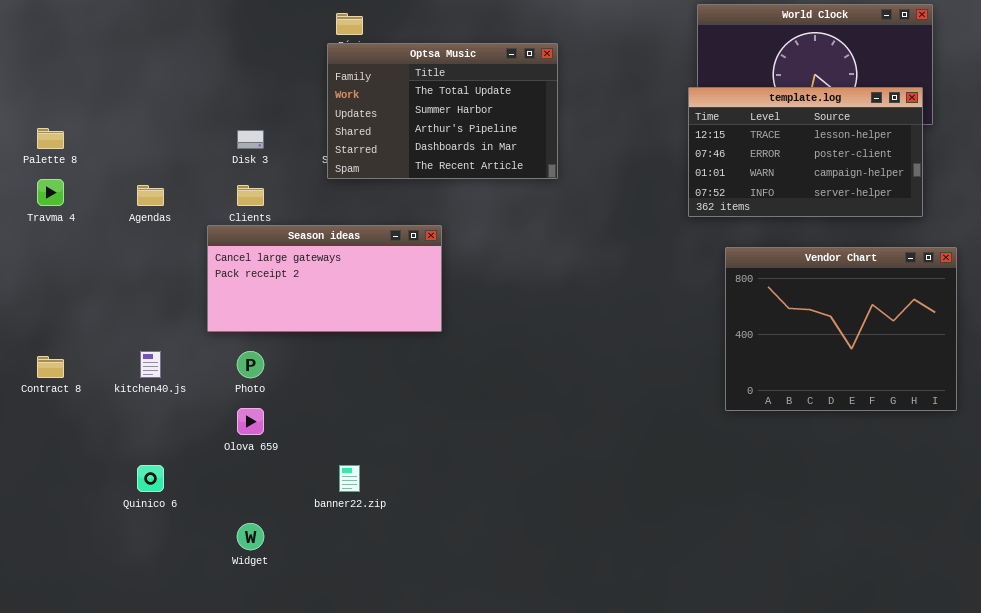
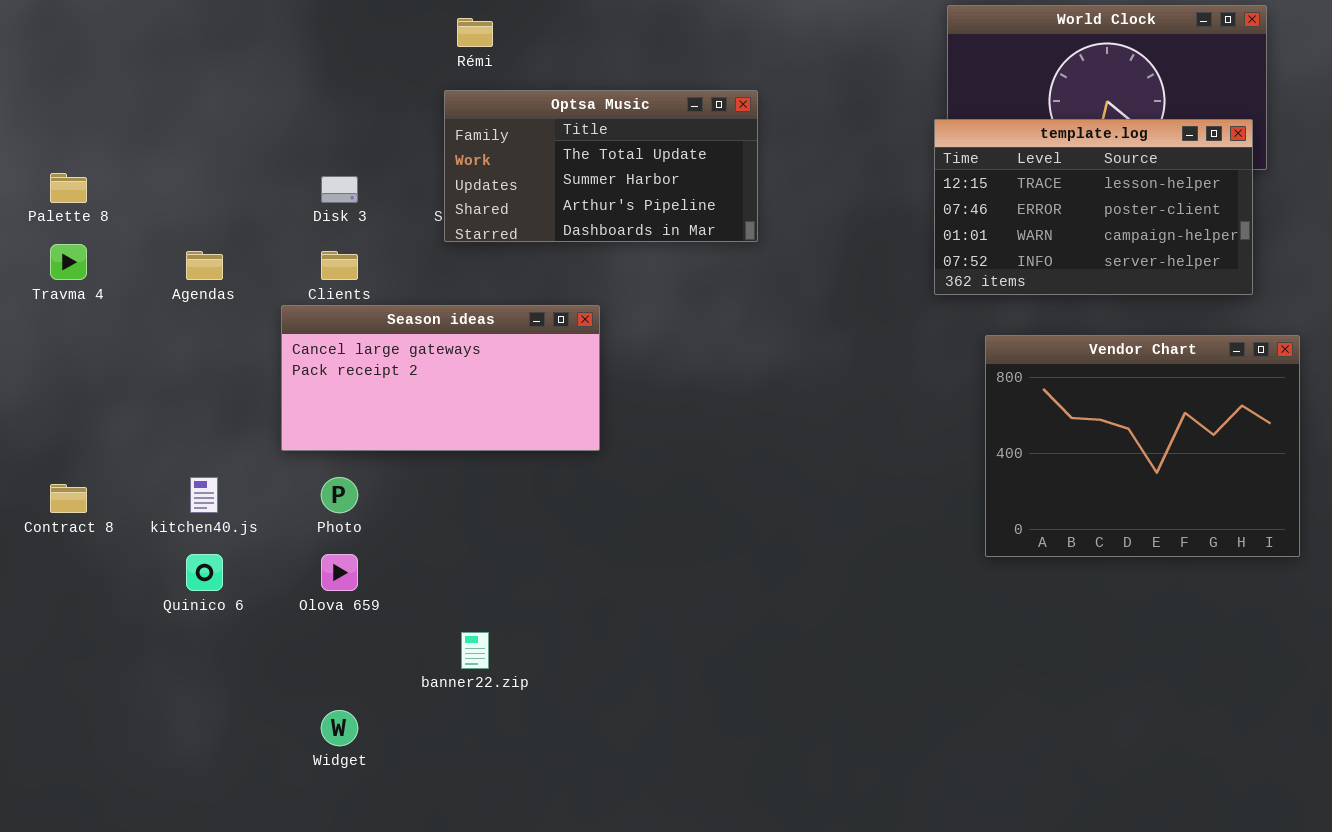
Optsa Music: [327,43,558,179] -> [444,90,758,242], resized
Quinico 6: [137,465,164,492] -> [186,554,223,591], moved

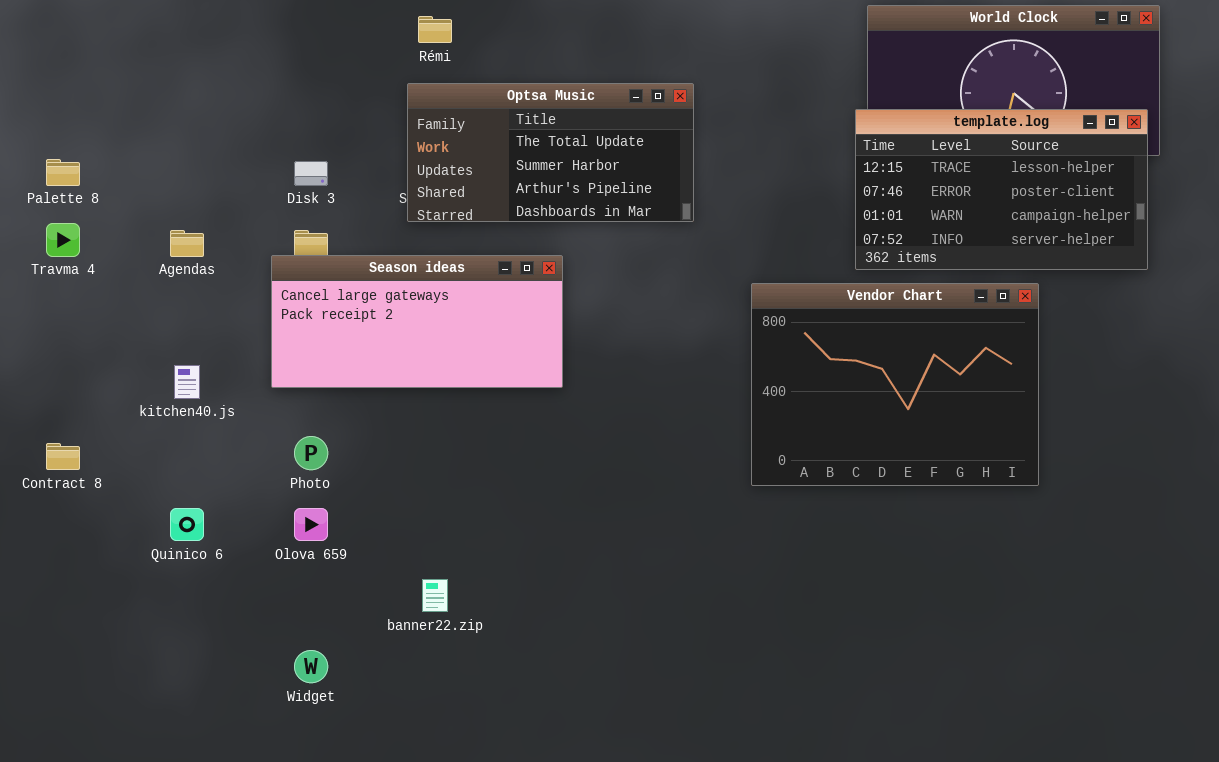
Season ideas: [281,305,600,451] -> [271,255,563,388], moved
Vendor Chart: [985,335,1300,557] -> [751,283,1039,486], moved
kitchen40.js: [190,477,218,513] -> [174,365,200,399], moved

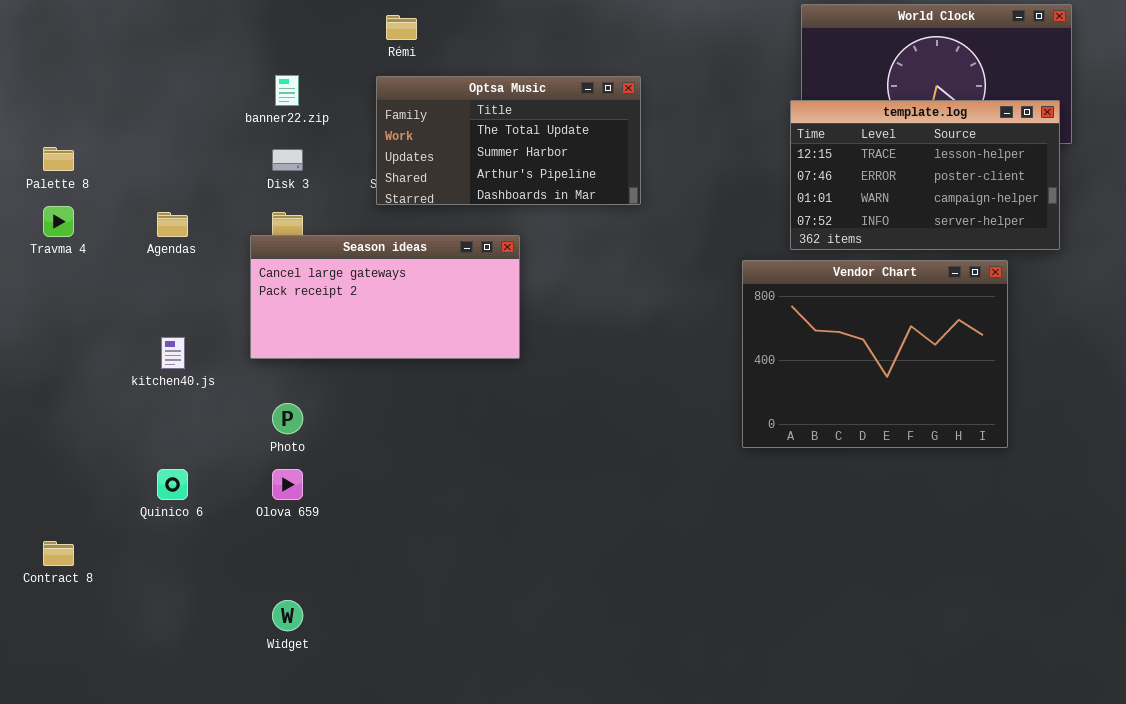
Vendor Chart: [751,283,1039,486] -> [742,260,1008,448], moved
Contract 8: [46,443,80,470] -> [43,541,74,566], moved
banner22.zip: [422,579,448,612] -> [275,75,299,106], moved

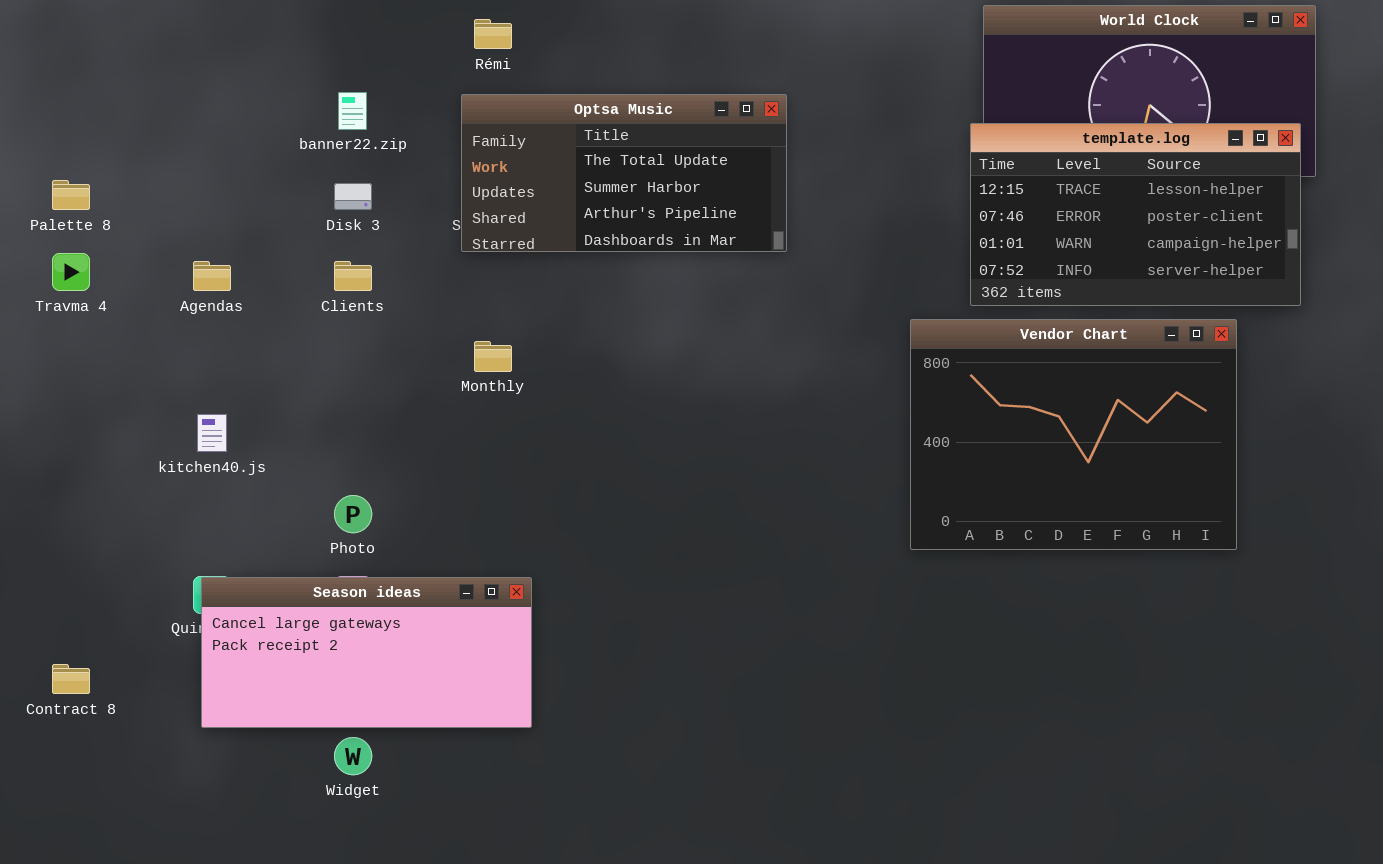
Season ideas: [250,235,520,359] -> [201,577,532,728], moved

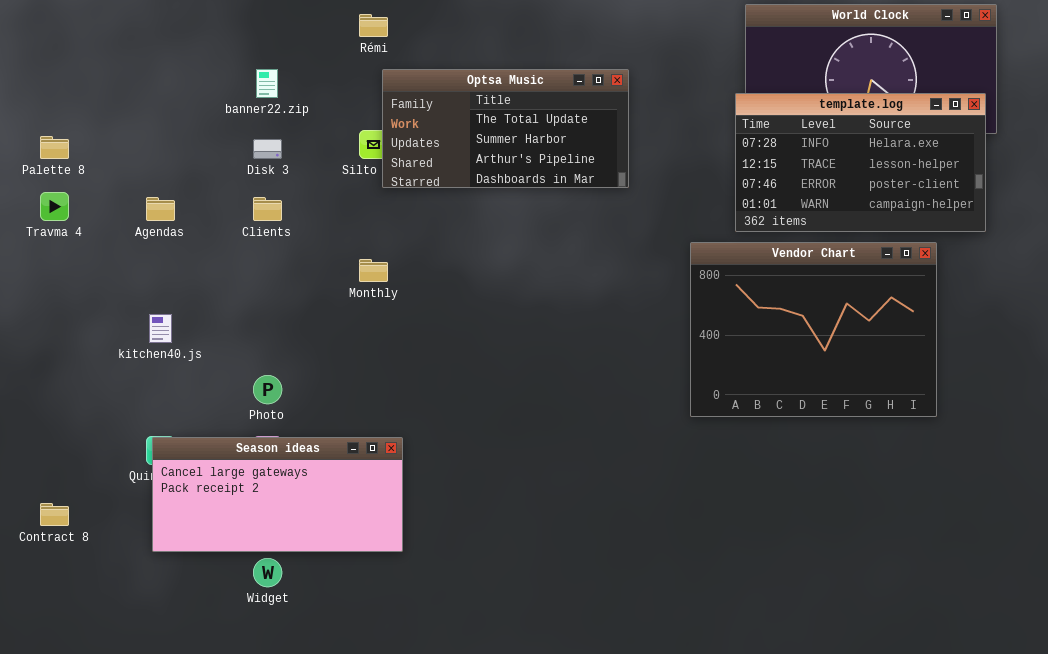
Optsa Music: [461,94,787,252] -> [382,69,629,188], moved
template.log: [970,123,1301,306] -> [735,93,986,232], scrolled up 1 row

